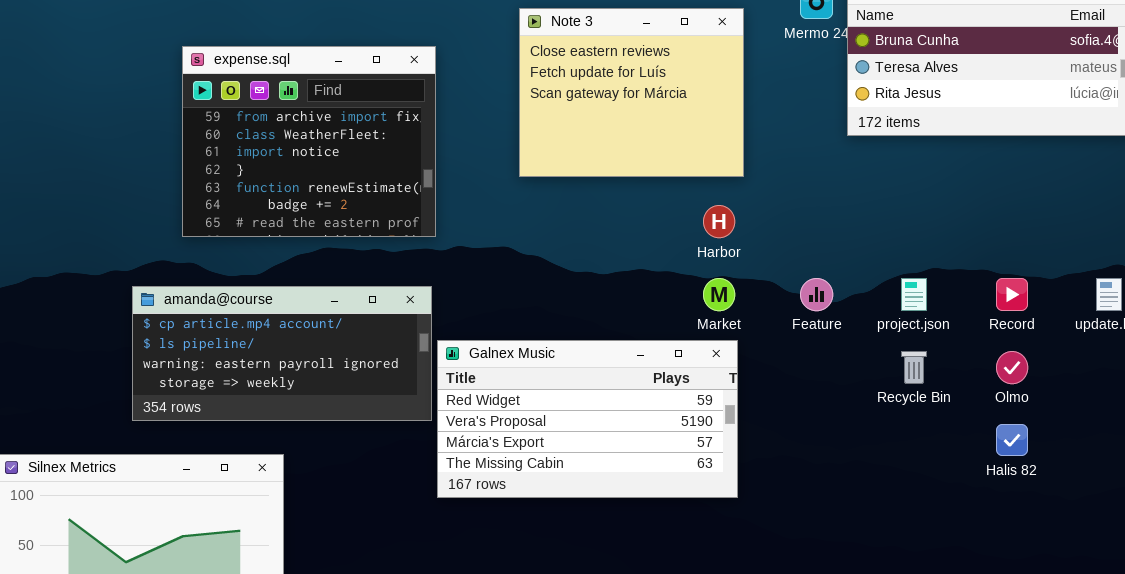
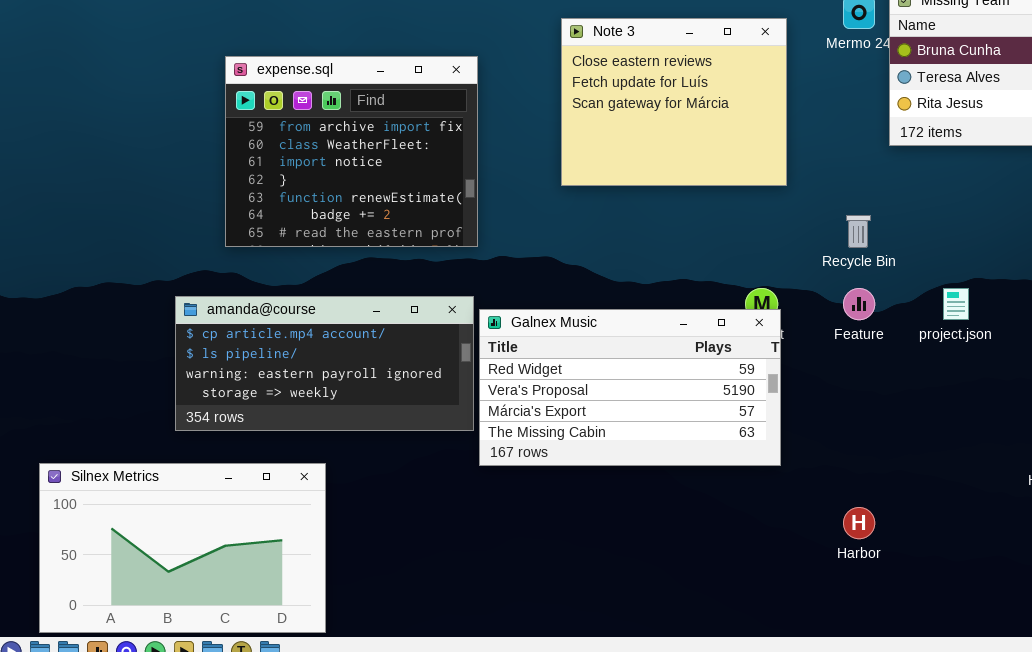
Harbor: [703,205,735,238] -> [843,507,875,539], moved
Galnex Music: [437,340,738,498] -> [479,309,781,466], moved
Recycle Bin: [901,351,927,384] -> [846,215,871,248], moved

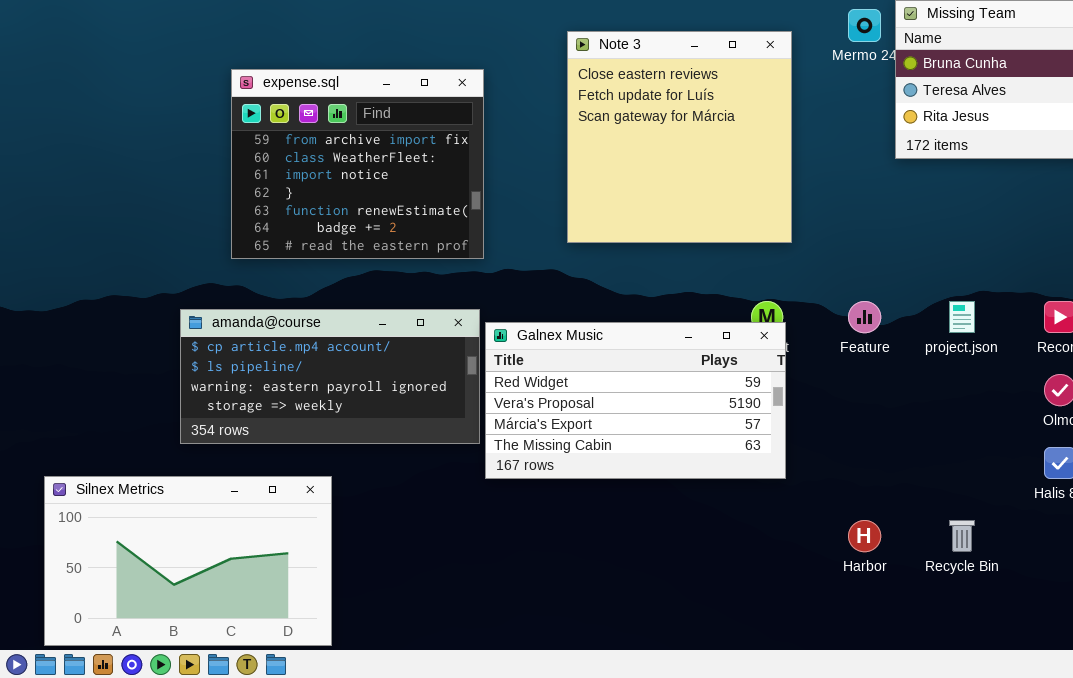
Note 3: [561,18,787,186] -> [567,31,792,243], resized
Recycle Bin: [846,215,871,248] -> [949,520,975,552], moved

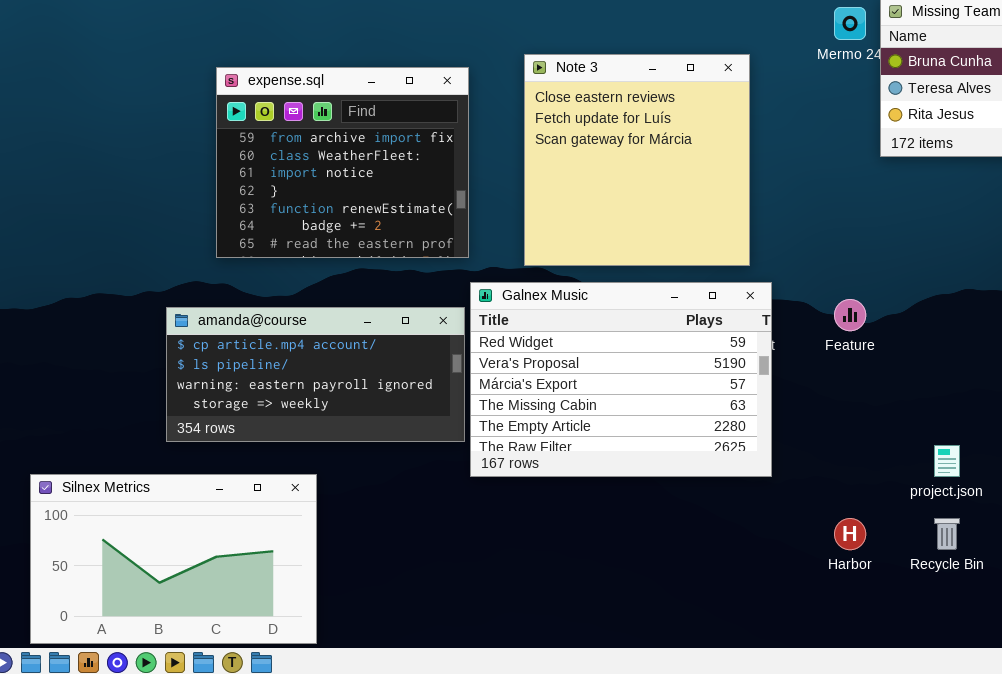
Note 3: [567,31,792,243] -> [524,54,750,266], moved
project.json: [949,301,975,333] -> [934,445,960,477], moved
Galnex Music: [485,322,786,479] -> [470,282,772,477], resized

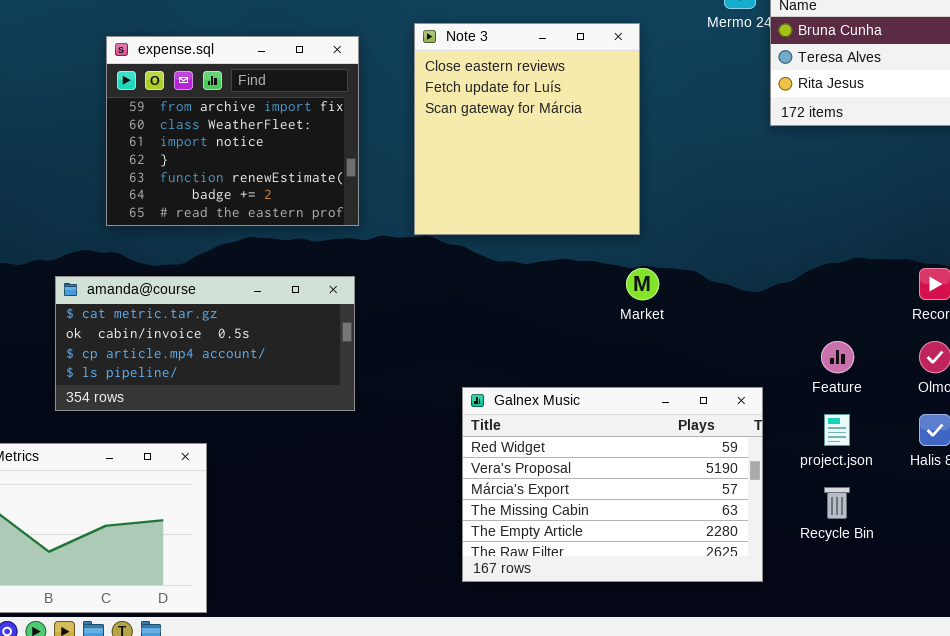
Galnex Music: [470,282,772,477] -> [462,387,763,582], moved
Feature: [834,299,866,331] -> [821,341,854,373], moved
amanda@course: [166,307,465,442] -> [55,276,355,411], scrolled up 2 rows

